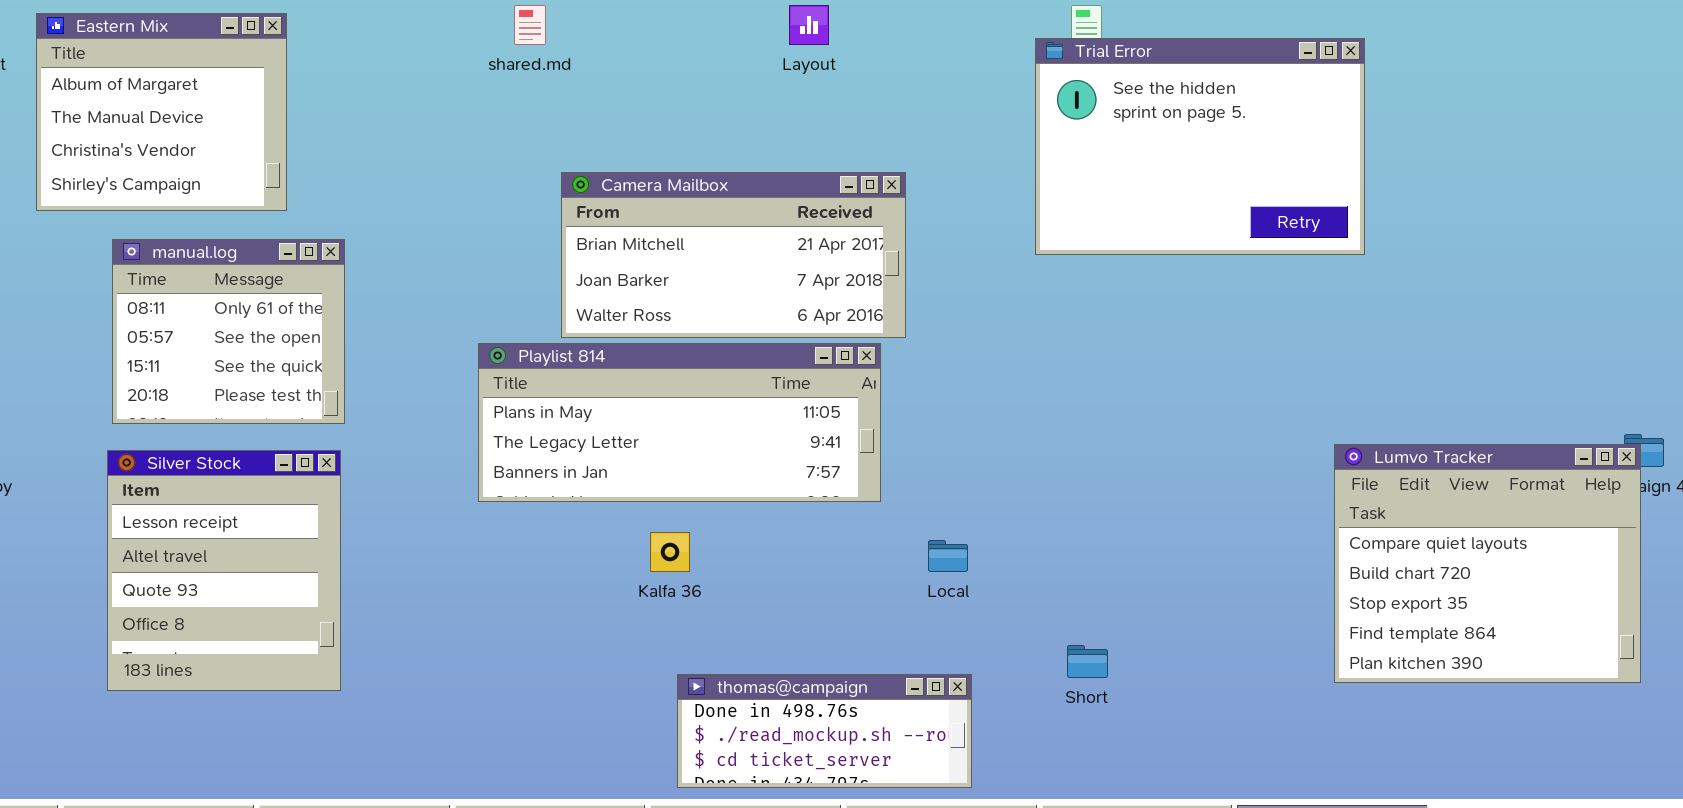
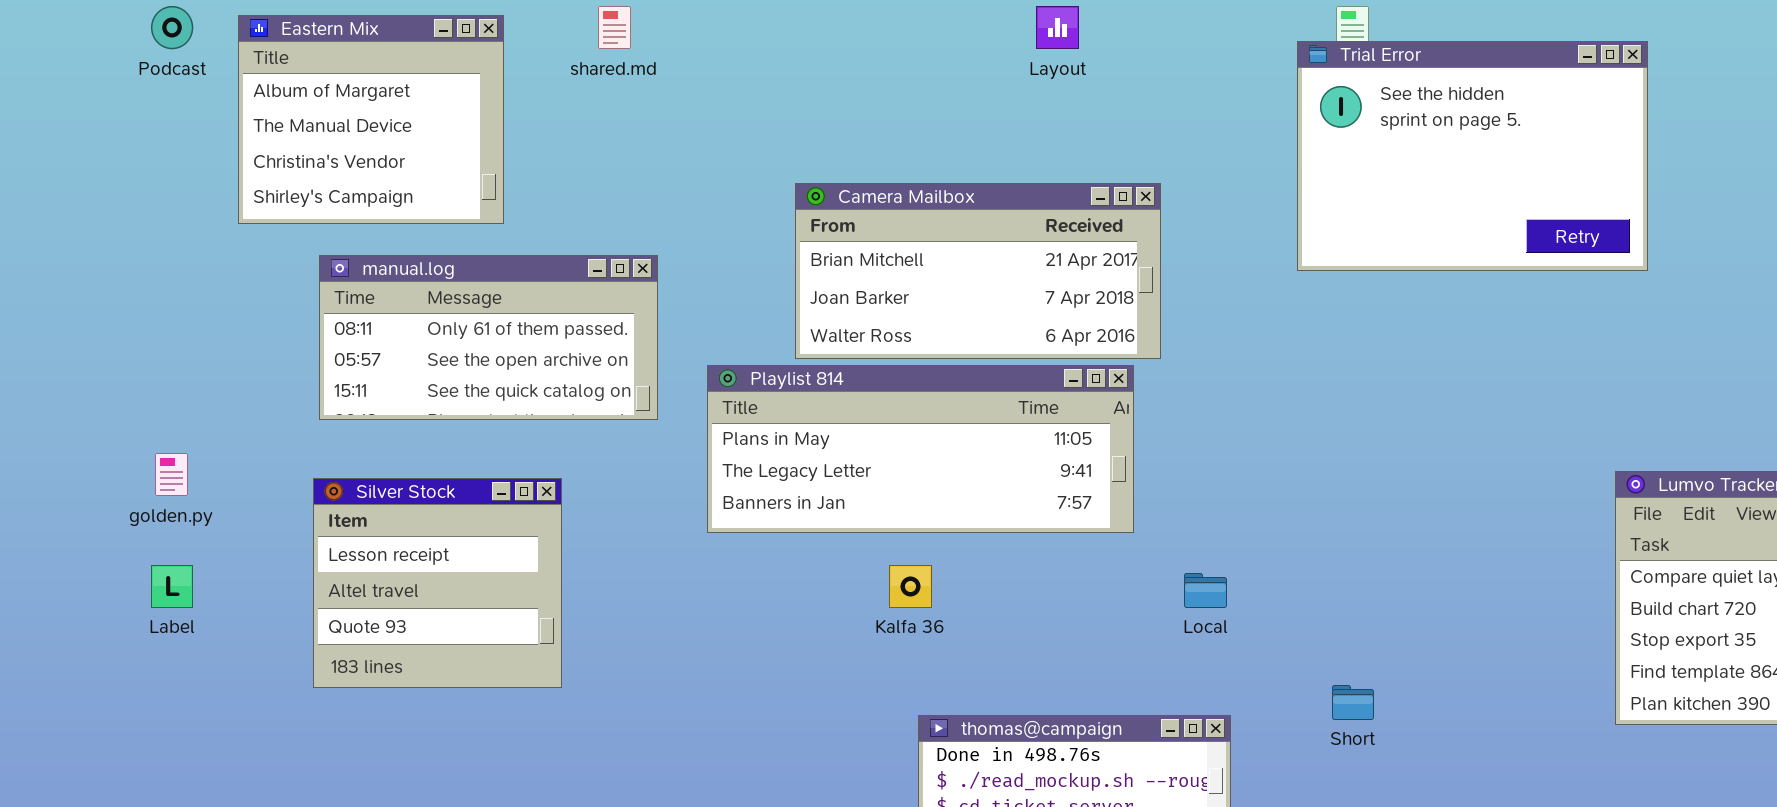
shared.md: [514,5,546,45] -> [598,6,631,49], moved
manual.log: [112,239,345,424] -> [319,255,658,420], resized
Silver Stock: [107,450,341,691] -> [313,478,562,688], resized

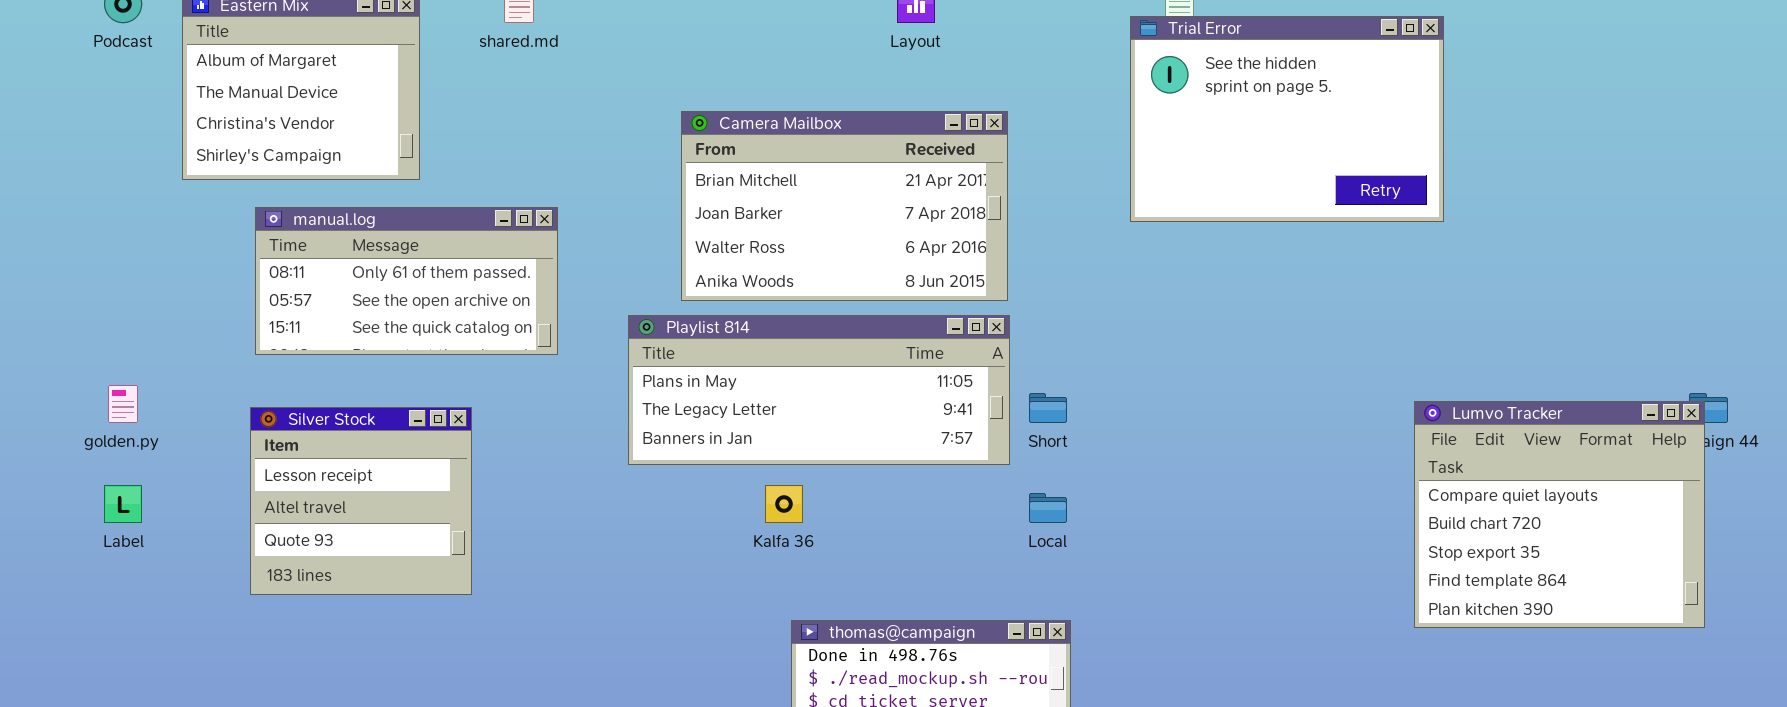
Camera Mailbox: [795,183,1161,359] -> [681,111,1008,301], resized
Playlist 814: [707,365,1134,533] -> [628,315,1010,465], moved
Short: [1332,685,1374,720] -> [1029,393,1067,423], moved

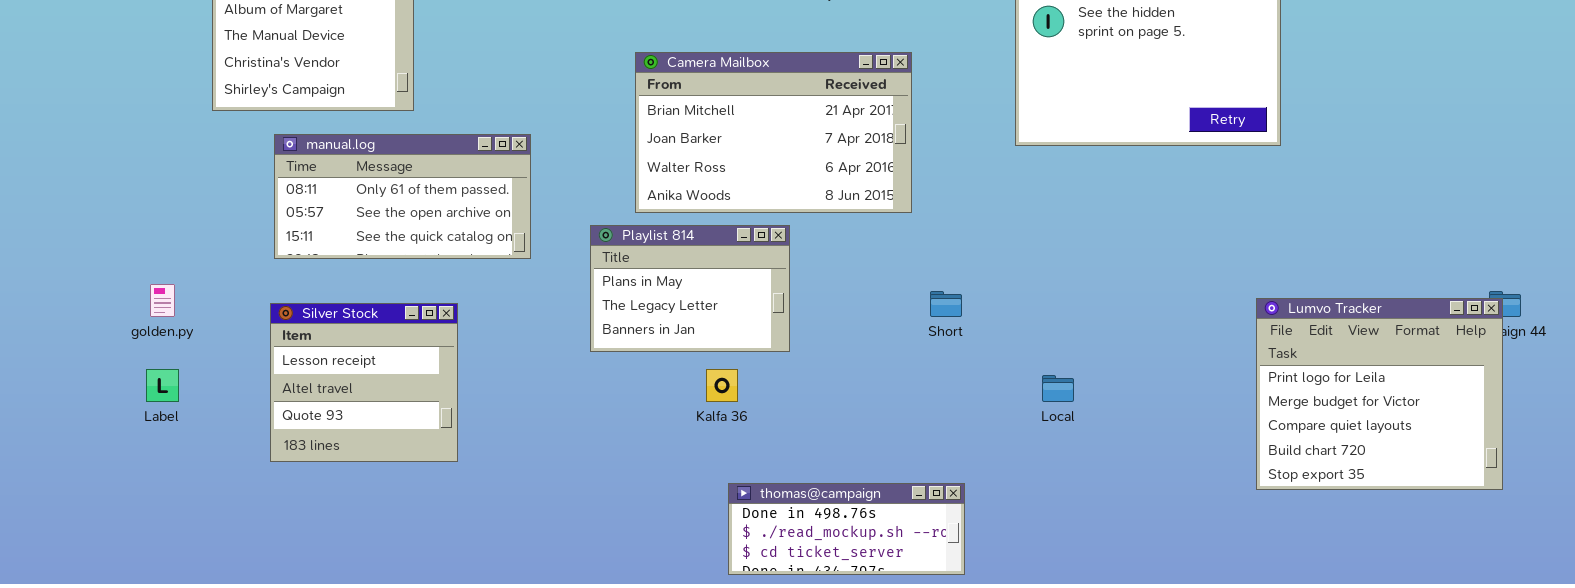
Playlist 814: [628,315,1010,465] -> [590,225,790,352], resized
Lumvo Tracker: [1414,401,1705,628] -> [1256,298,1503,490], scrolled up 2 rows
Local: [1029,493,1067,523] -> [1042,375,1074,402], moved

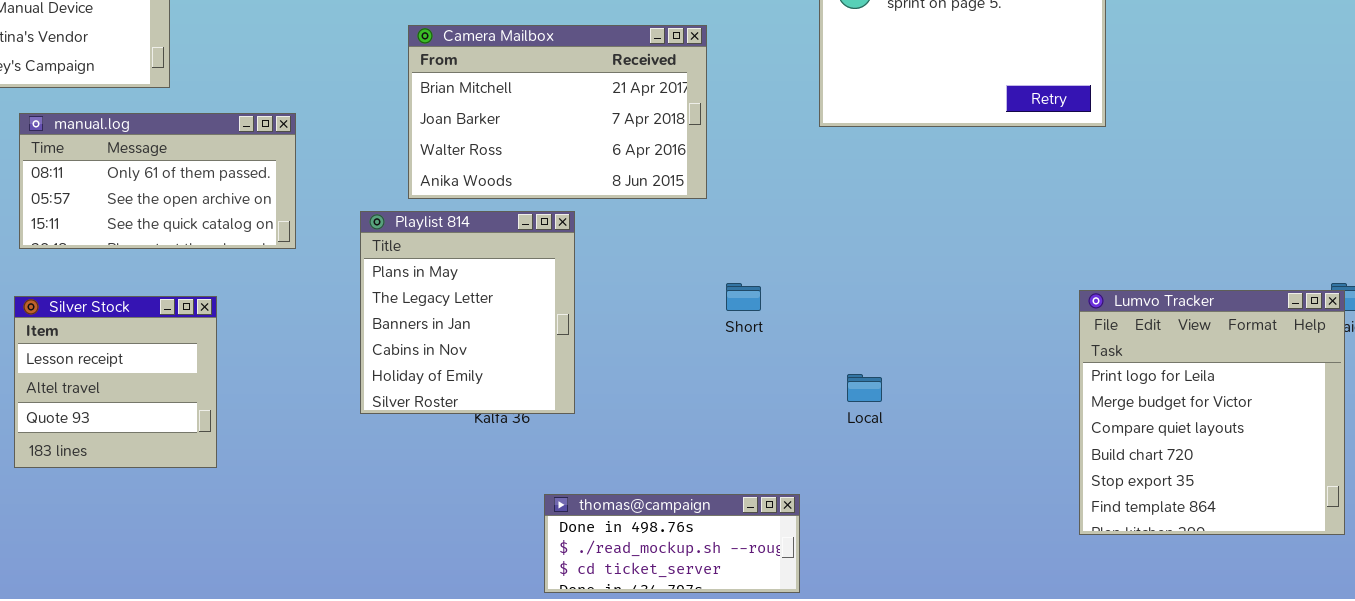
Playlist 814: [590,225,790,352] -> [360,211,575,414], resized
Lumvo Tracker: [1256,298,1503,490] -> [1079,290,1345,535], resized
thomas@campaign: [728,483,965,575] -> [544,494,800,593], moved

